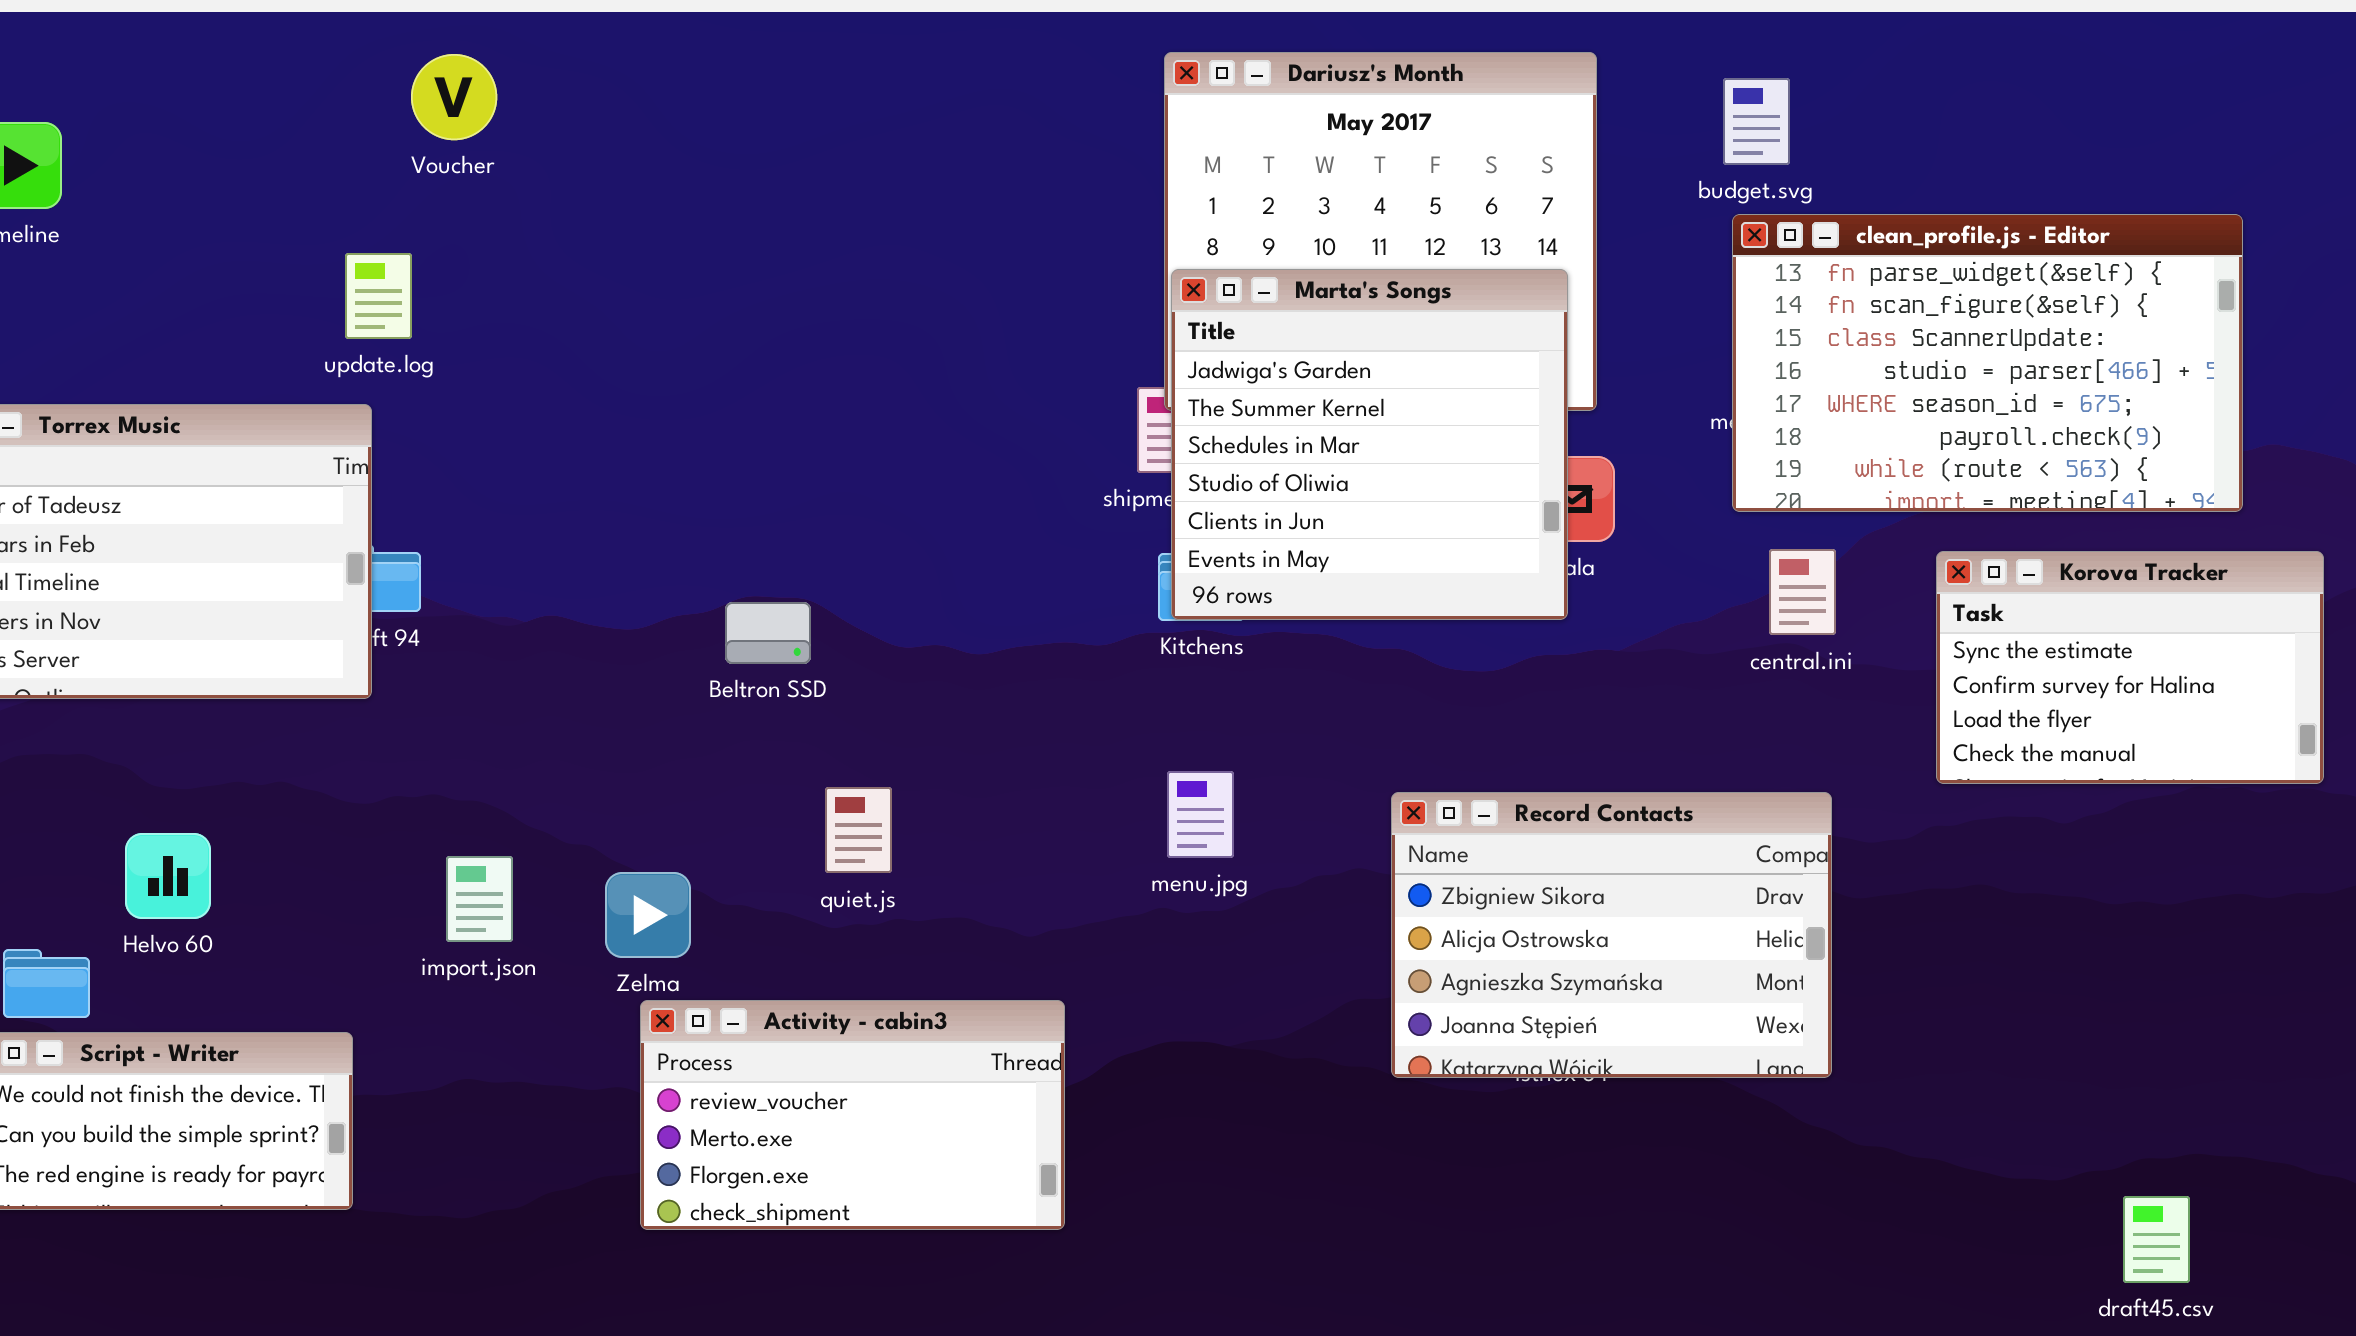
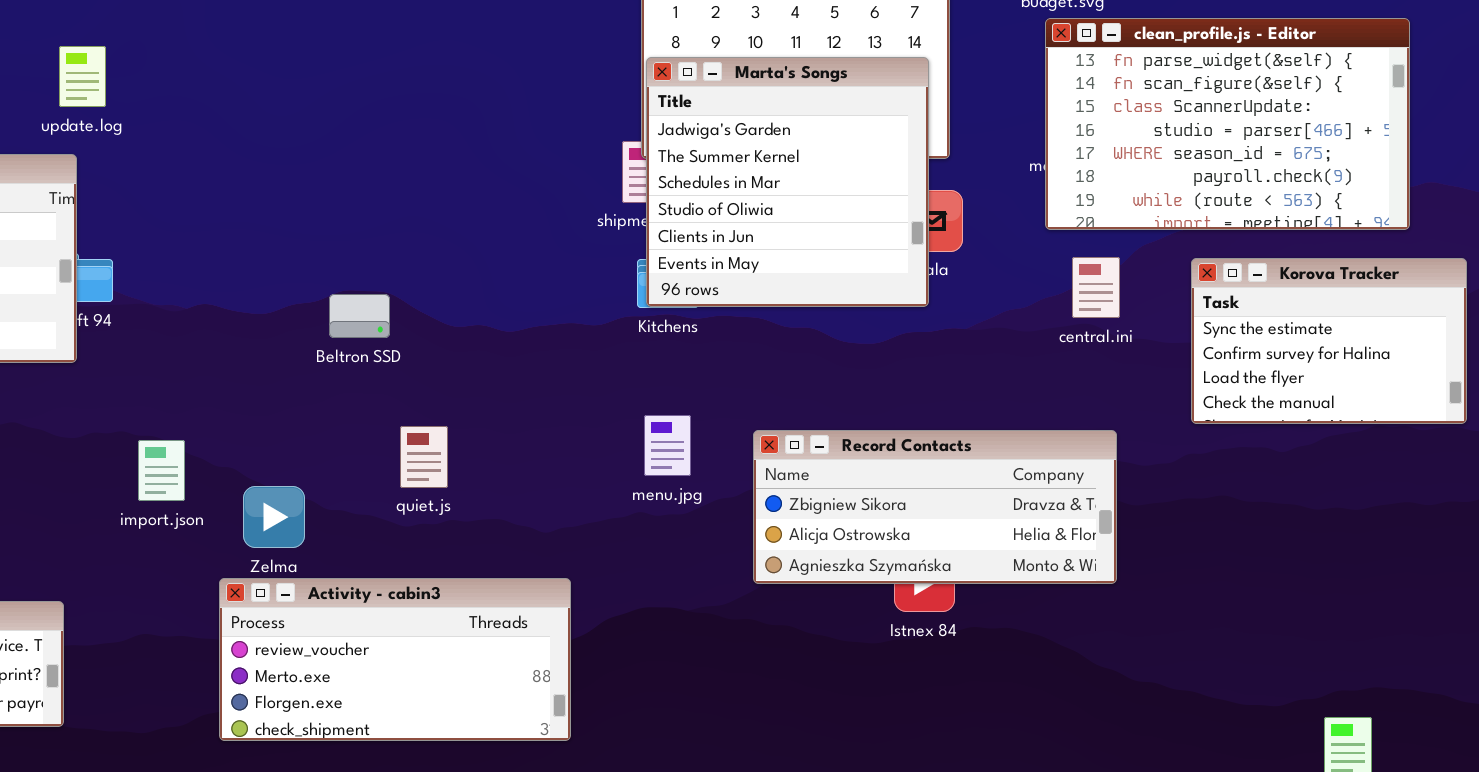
Record Contacts: [1391,792,1832,1078] -> [753,430,1117,584], resized
import.json: [446,856,513,942] -> [138,440,185,501], moved
Activity - cabin3: [640,1000,1065,1230] -> [219,578,571,741], resized

